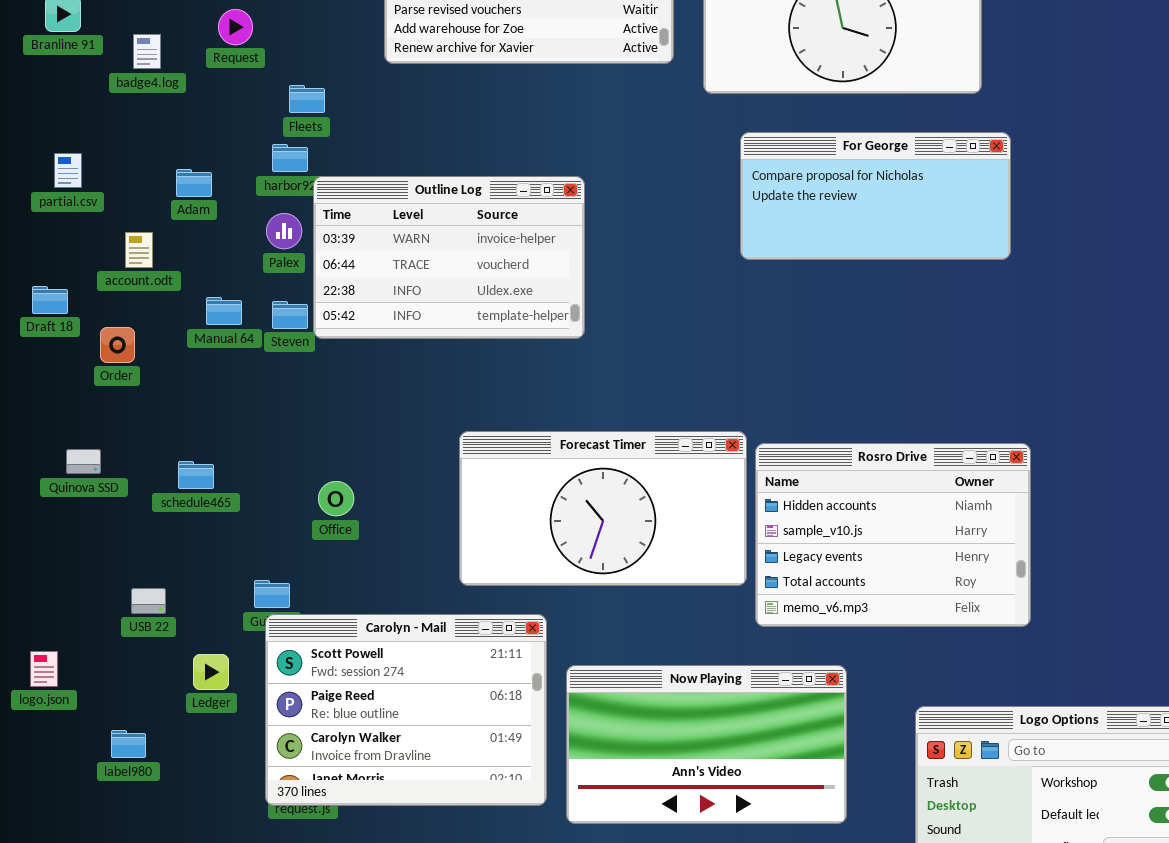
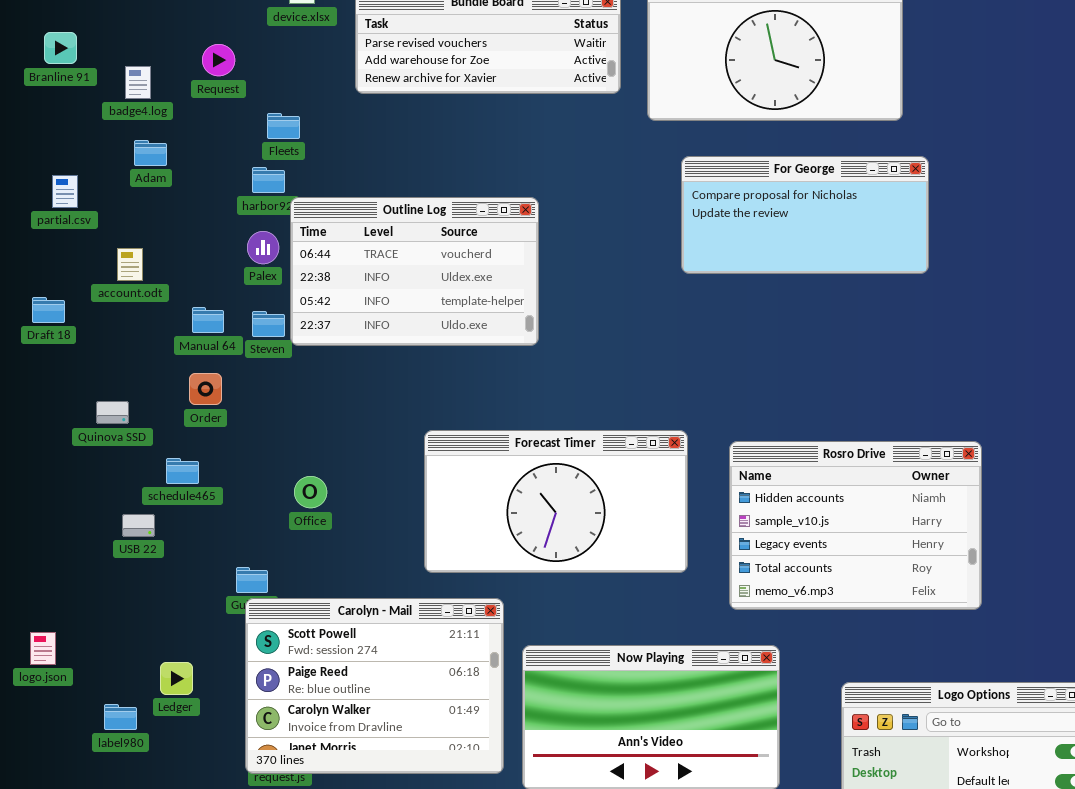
Adam: [176,169,212,197] -> [134,140,167,166], moved
Outline Log: [313,176,585,339] -> [290,197,539,346], scrolled down 1 row
Order: [100,327,135,363] -> [189,373,222,405], moved
Rosro Drive: [755,443,1031,627] -> [729,441,982,610], moved
Quinova SSD: [66,449,101,474] -> [96,401,129,424], moved
USB 22: [131,588,166,614] -> [122,514,155,537], moved
Ledger: [193,654,229,690] -> [160,662,193,695], moved

